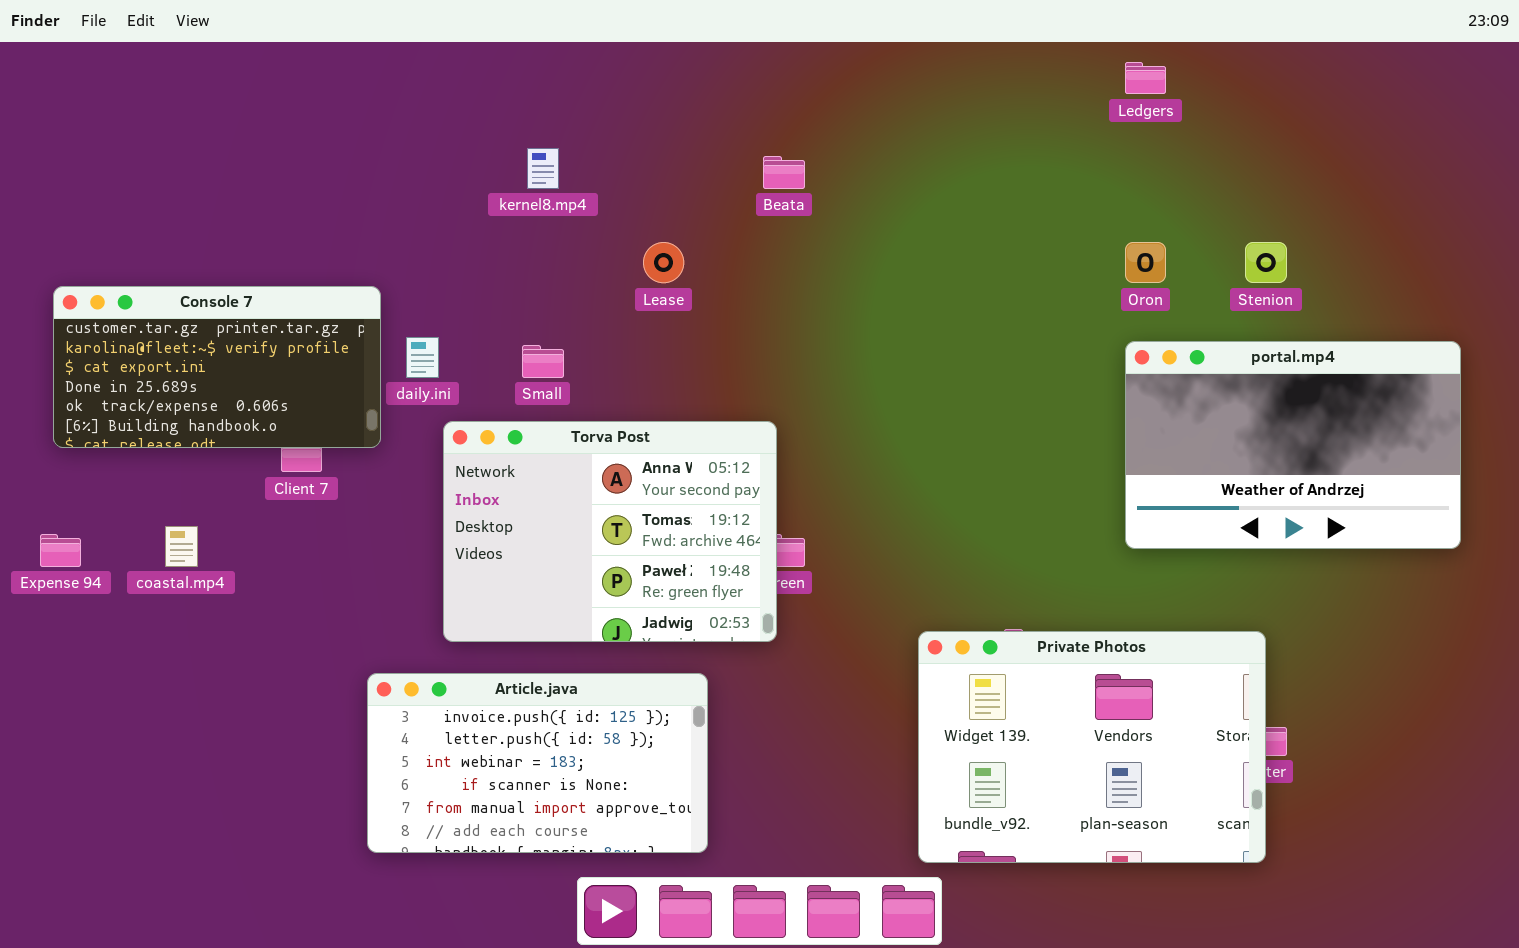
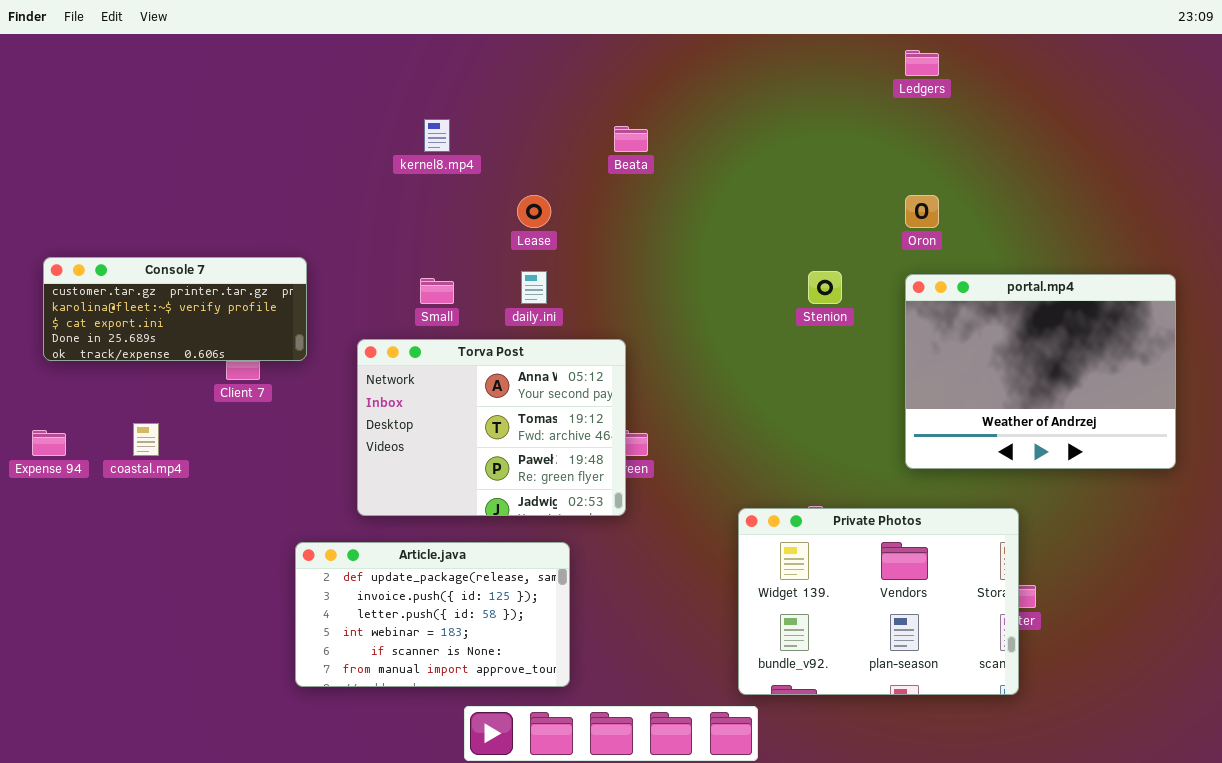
Stenion: [1245,242,1287,283] -> [808,271,842,304], moved
Console 7: [53,286,381,448] -> [43,257,307,361], resized
daily.ini: [406,337,439,378] -> [521,271,547,304], moved
portal.mp4: [1125,341,1461,549] -> [905,274,1176,469], resized
Article.java: [367,673,708,853] -> [295,542,570,687], scrolled up 1 row

